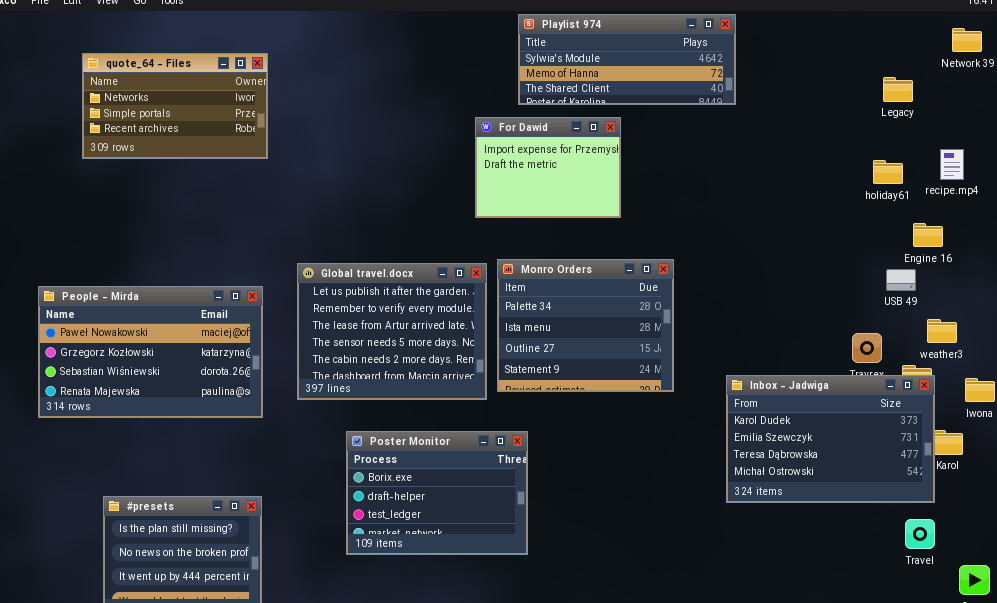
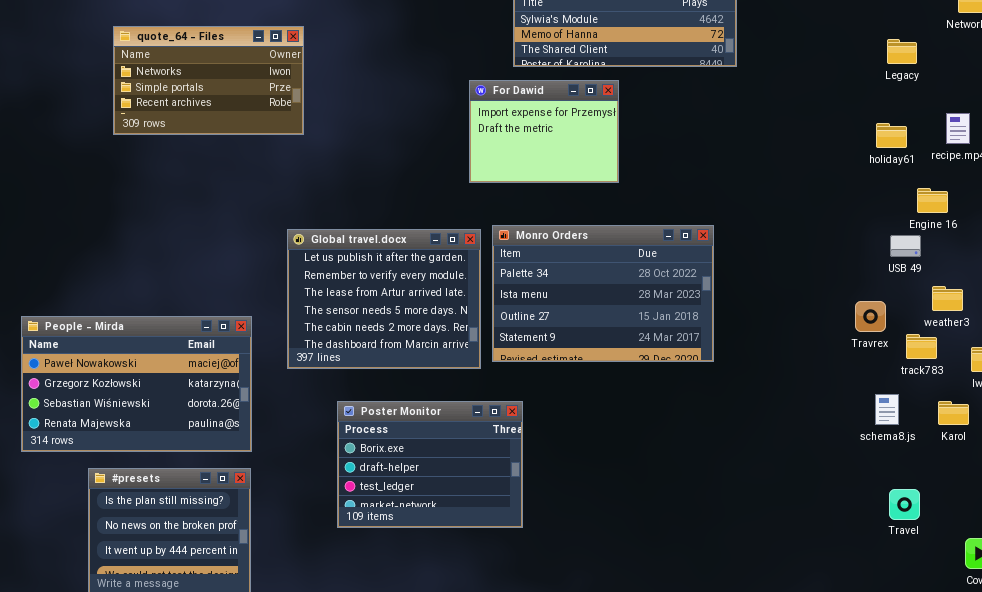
quote_64 - Files: [82,53,268,159] -> [113,26,304,135], moved
Monro Orders: [497,259,674,392] -> [492,225,714,362], resized
People - Mirda: [38,286,263,418] -> [21,316,252,452], moved
Inbox - Jadwiga: [726,375,935,503] -> none, closed
Travel: [905,519,935,549] -> [889,489,920,520], moved

